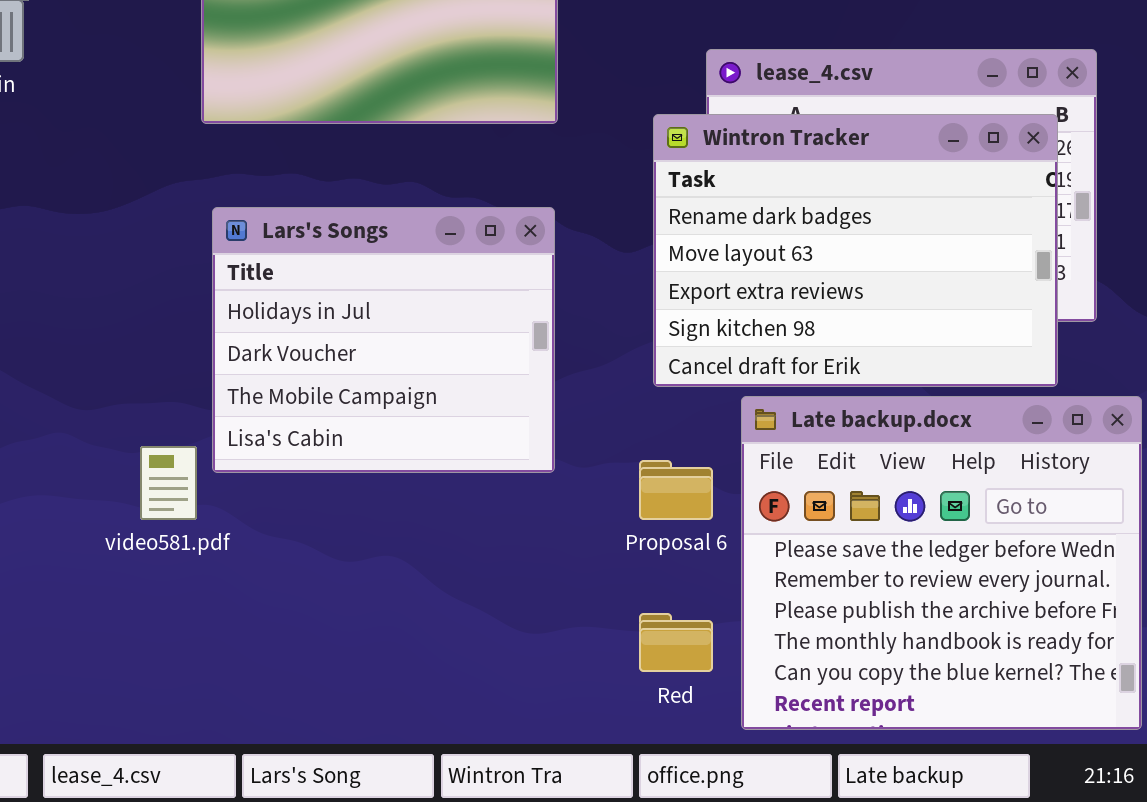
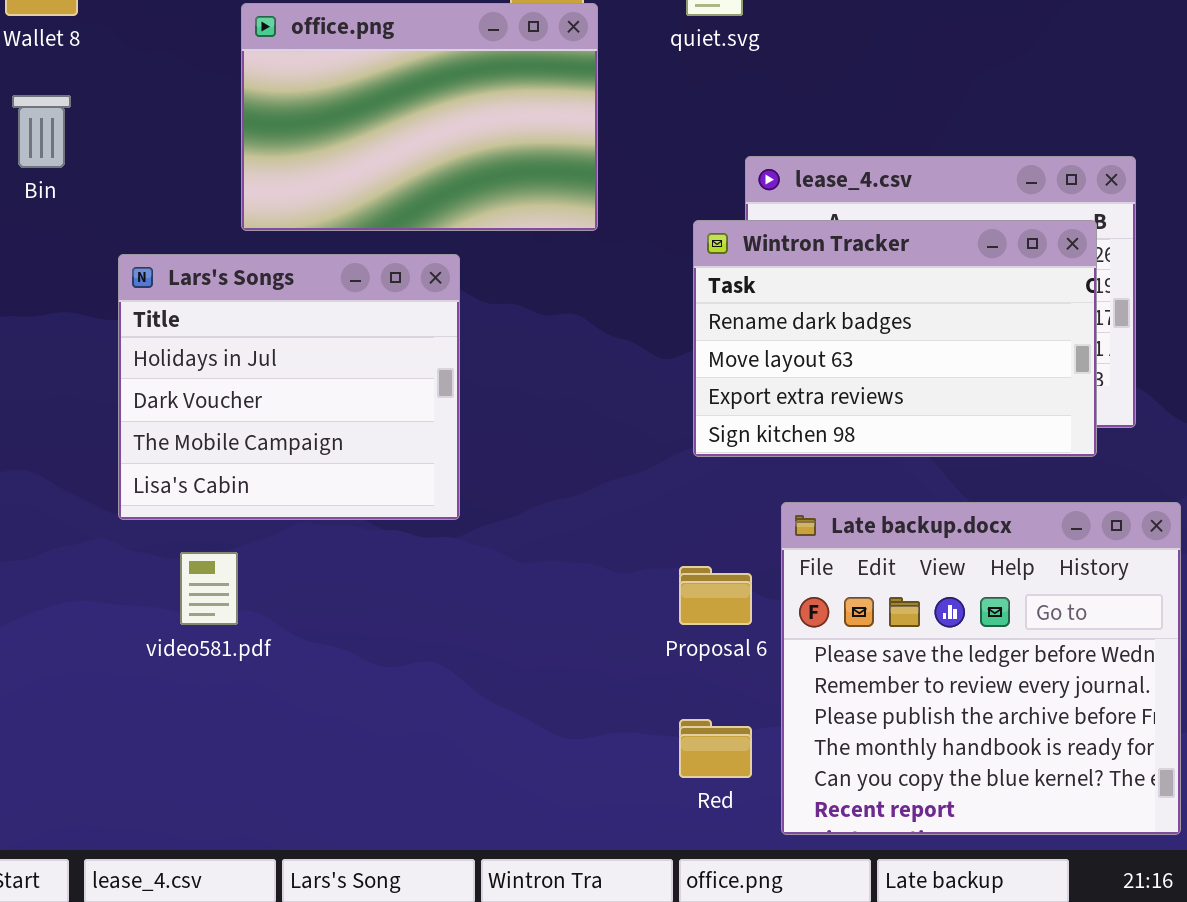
Wintron Tracker: [653,114,1058,387] -> [693,220,1097,457], resized
Lars's Songs: [212,207,555,473] -> [118,254,460,520], moved

